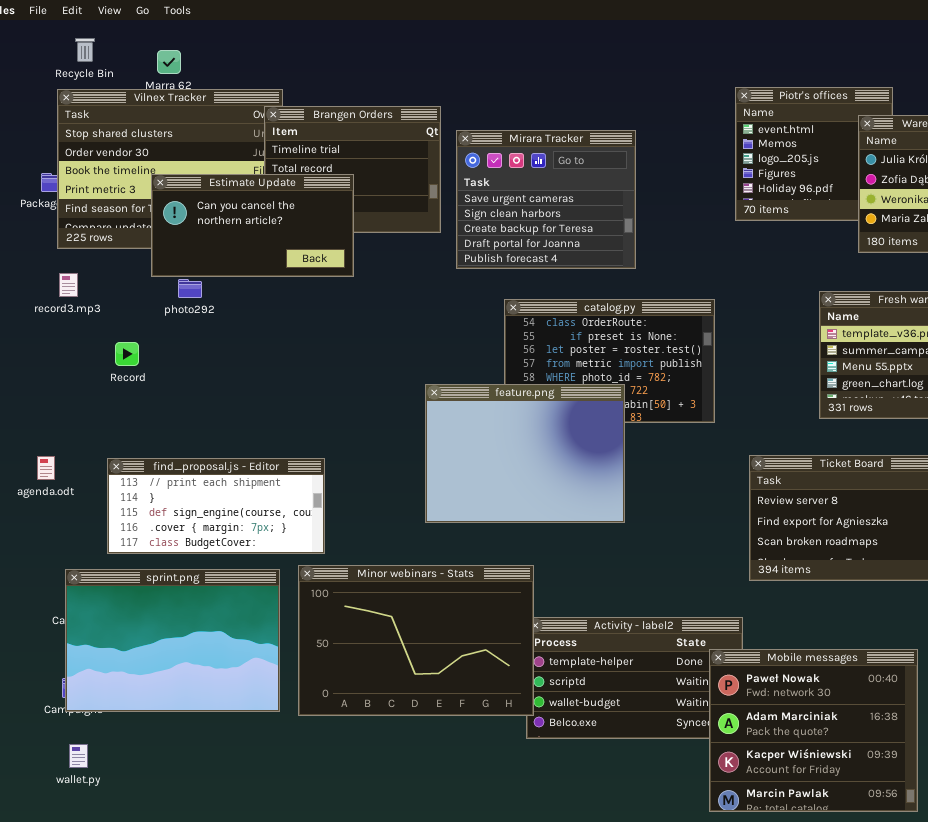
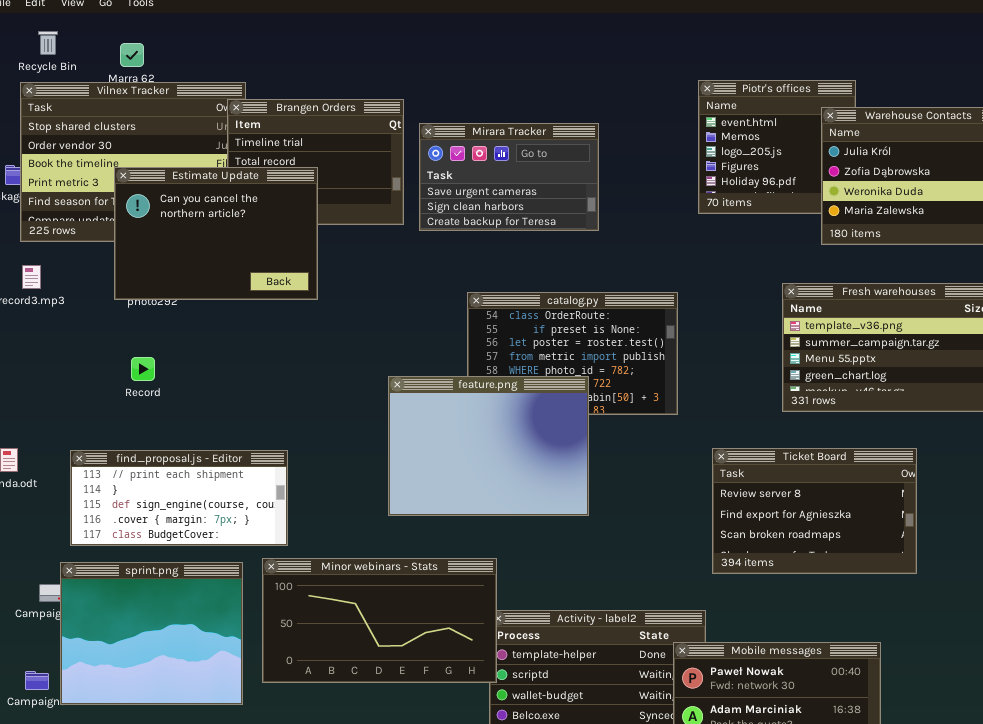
Mirara Tracker: [456,130,636,269] -> [419,123,599,231], resized
Estimate Update: [151,174,354,277] -> [114,167,318,300], resized
Record: [115,342,139,366] -> [131,357,155,381], moved
Minor webinars - Stats: [298,565,534,716] -> [262,558,497,683], resized
sprint.png: [65,569,280,712] -> [60,562,243,705], resized

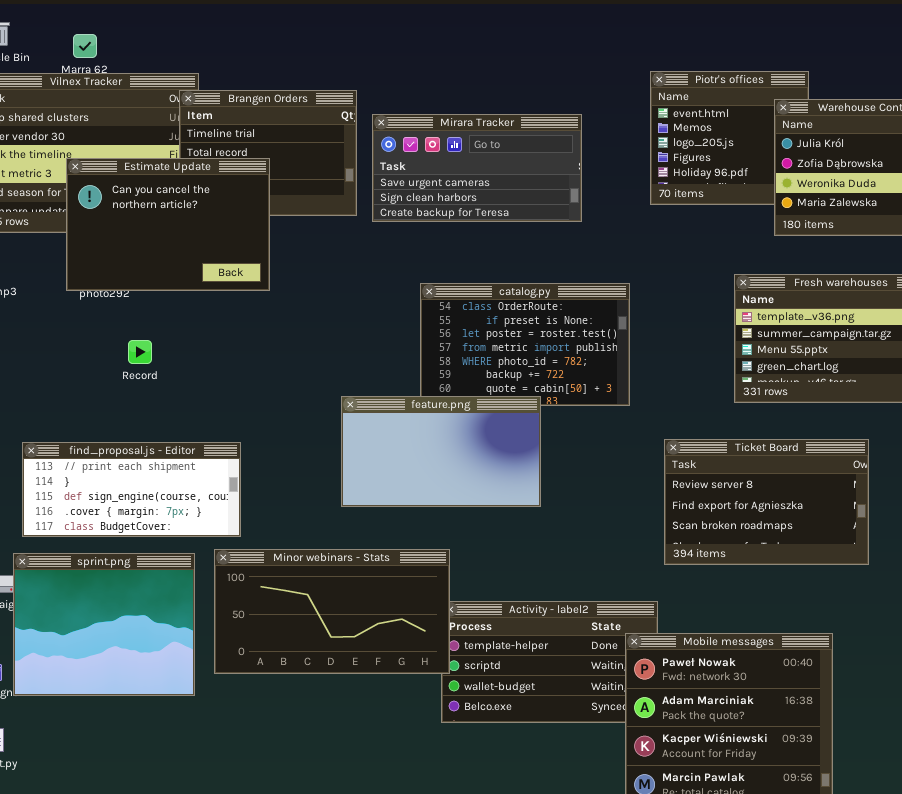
Mirara Tracker: [419,123,599,231] -> [372,114,582,222], resized
Record: [131,357,155,381] -> [128,340,152,364], moved
feature.png: [388,376,589,516] -> [341,396,541,507], resized

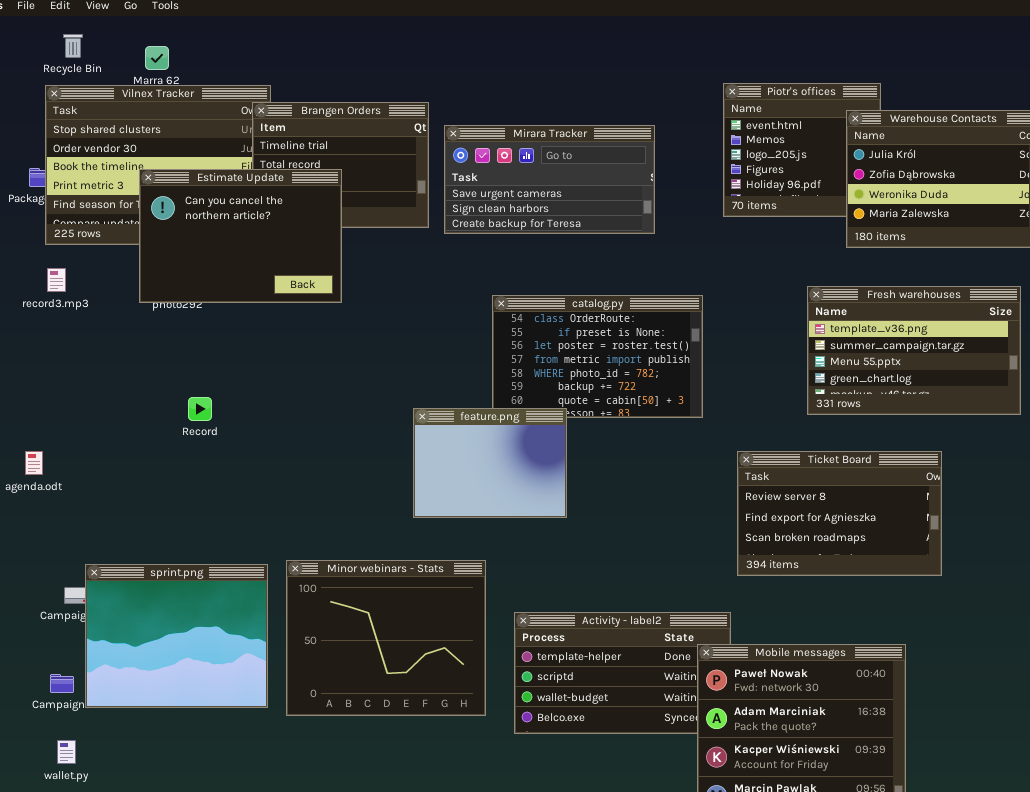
Record: [128,340,152,364] -> [188,397,212,421], moved
feature.png: [341,396,541,507] -> [413,408,567,518], resized
find_proposal.js - Editor: [22,442,241,537] -> none, closed
Minor webinars - Stats: [214,549,450,674] -> [286,560,486,716], resized

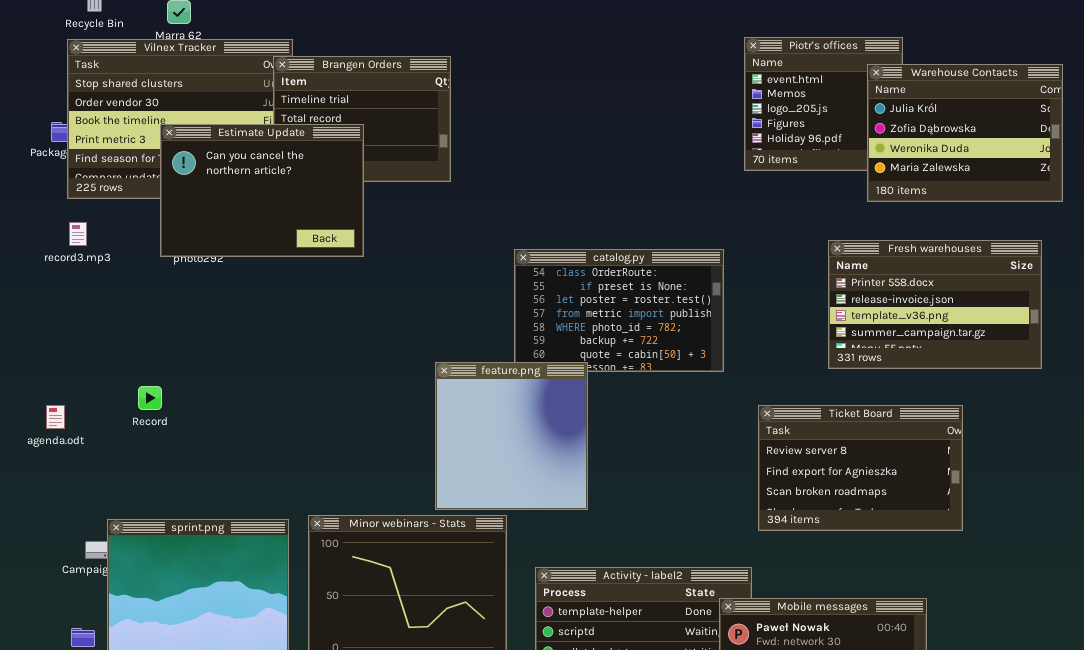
Mirara Tracker: [444,125,655,234] -> none, closed
Fresh warehouses: [807,286,1021,415] -> [828,240,1042,369], scrolled up 2 rows
Record: [188,397,212,421] -> [138,386,162,410], moved
feature.png: [413,408,567,518] -> [435,362,588,510], resized

